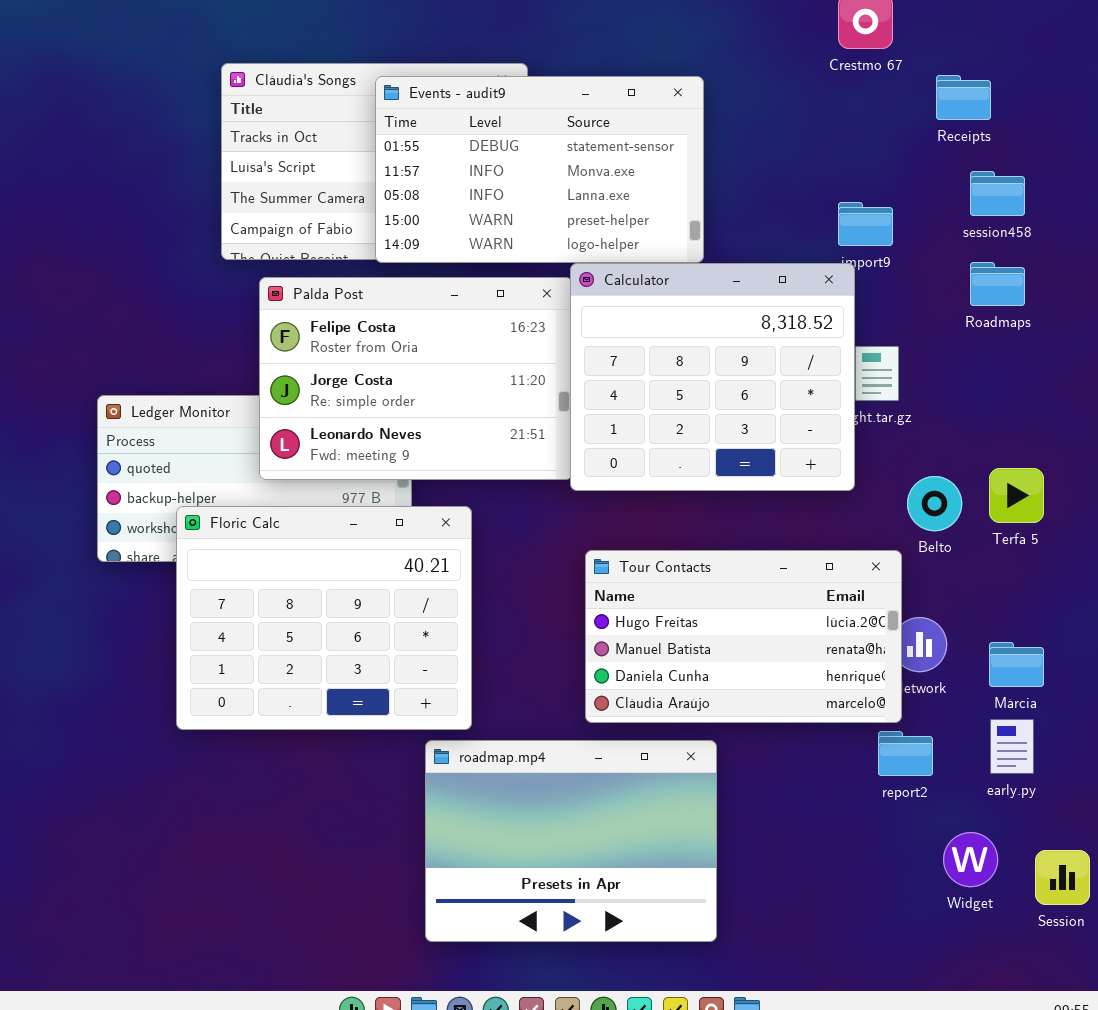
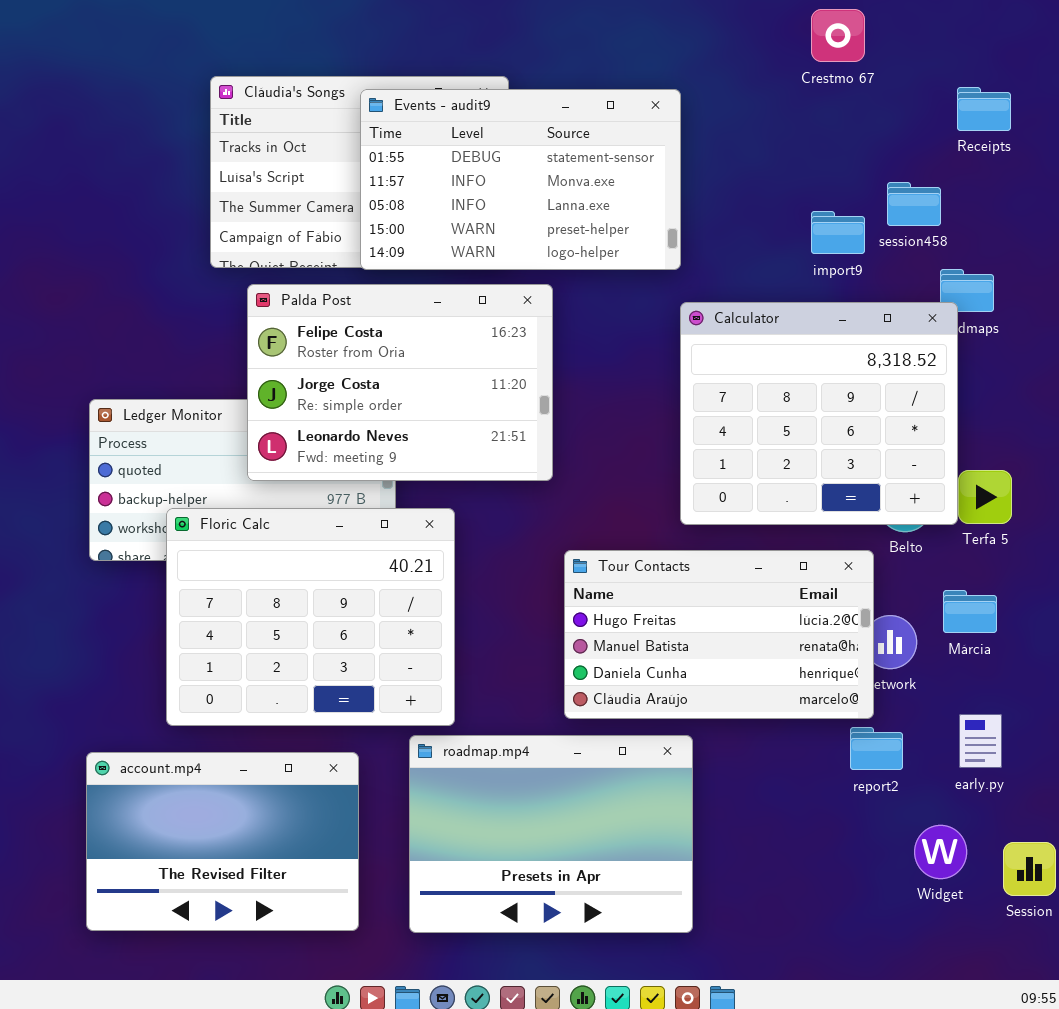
Receipts: [936,75,991,120] -> [957,87,1011,131], moved
session458: [970,171,1025,216] -> [887,182,941,226], moved
Calculator: [570,263,855,491] -> [680,302,958,525], moved
Márcia: [989,642,1044,687] -> [943,590,997,633], moved
account.mp4: none -> [86,752,359,931], opened

